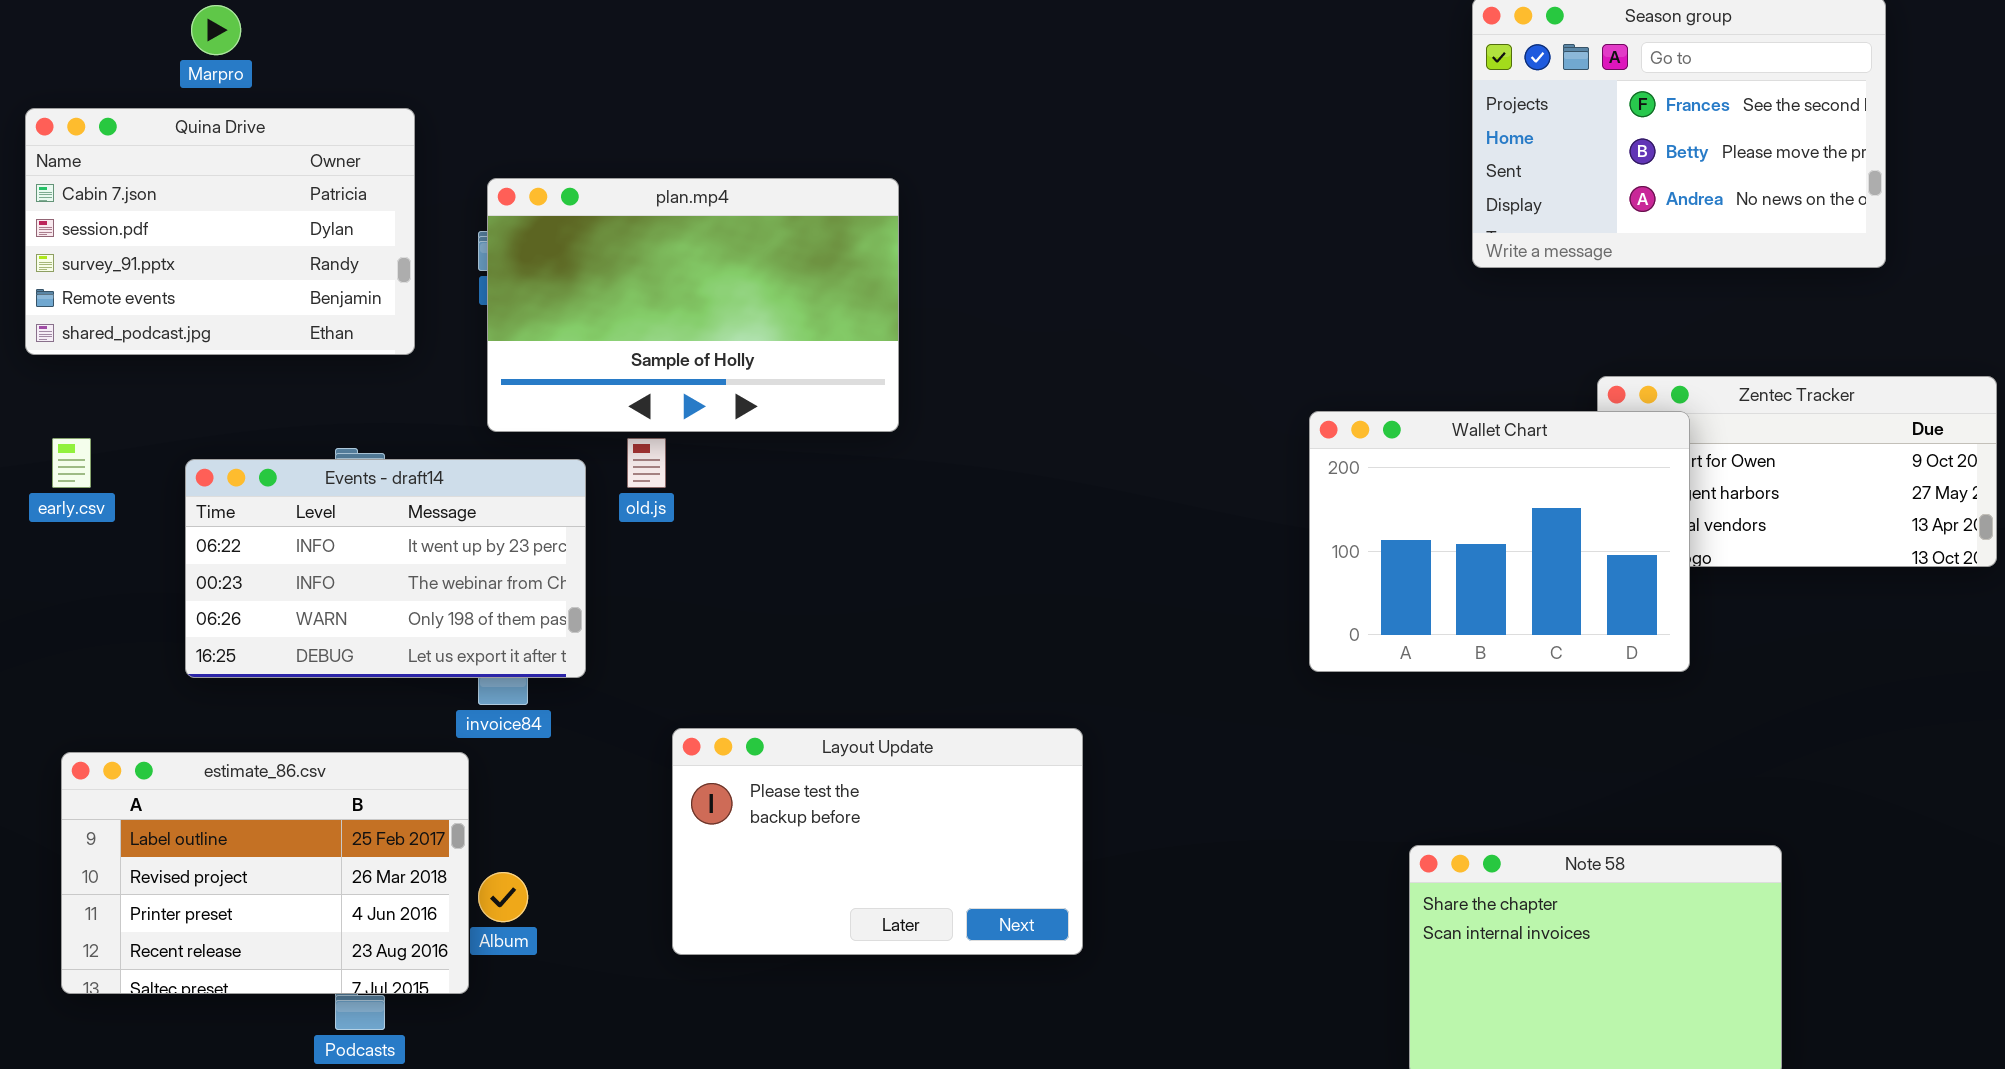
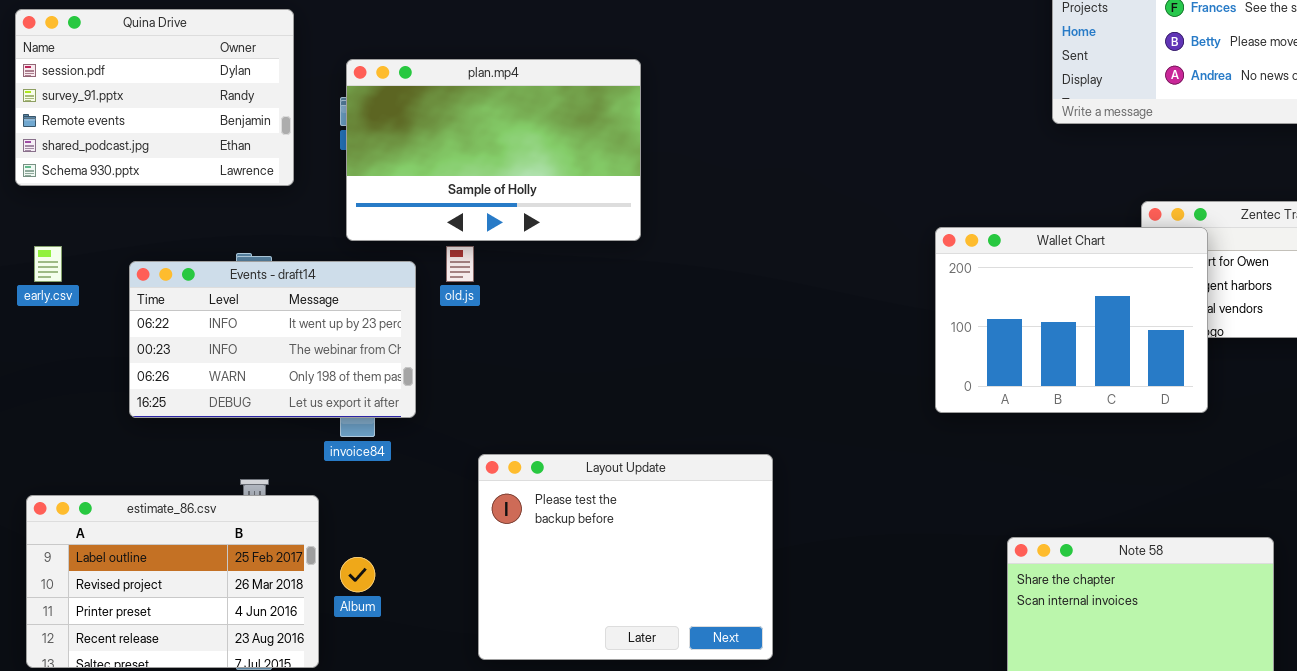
Quina Drive: [25,108,415,355] -> [15,9,294,186], scrolled down 1 row
Layout Update: [672,728,1083,955] -> [478,454,773,660], resized
estimate_86.csv: [61,752,469,994] -> [26,495,319,668], moved

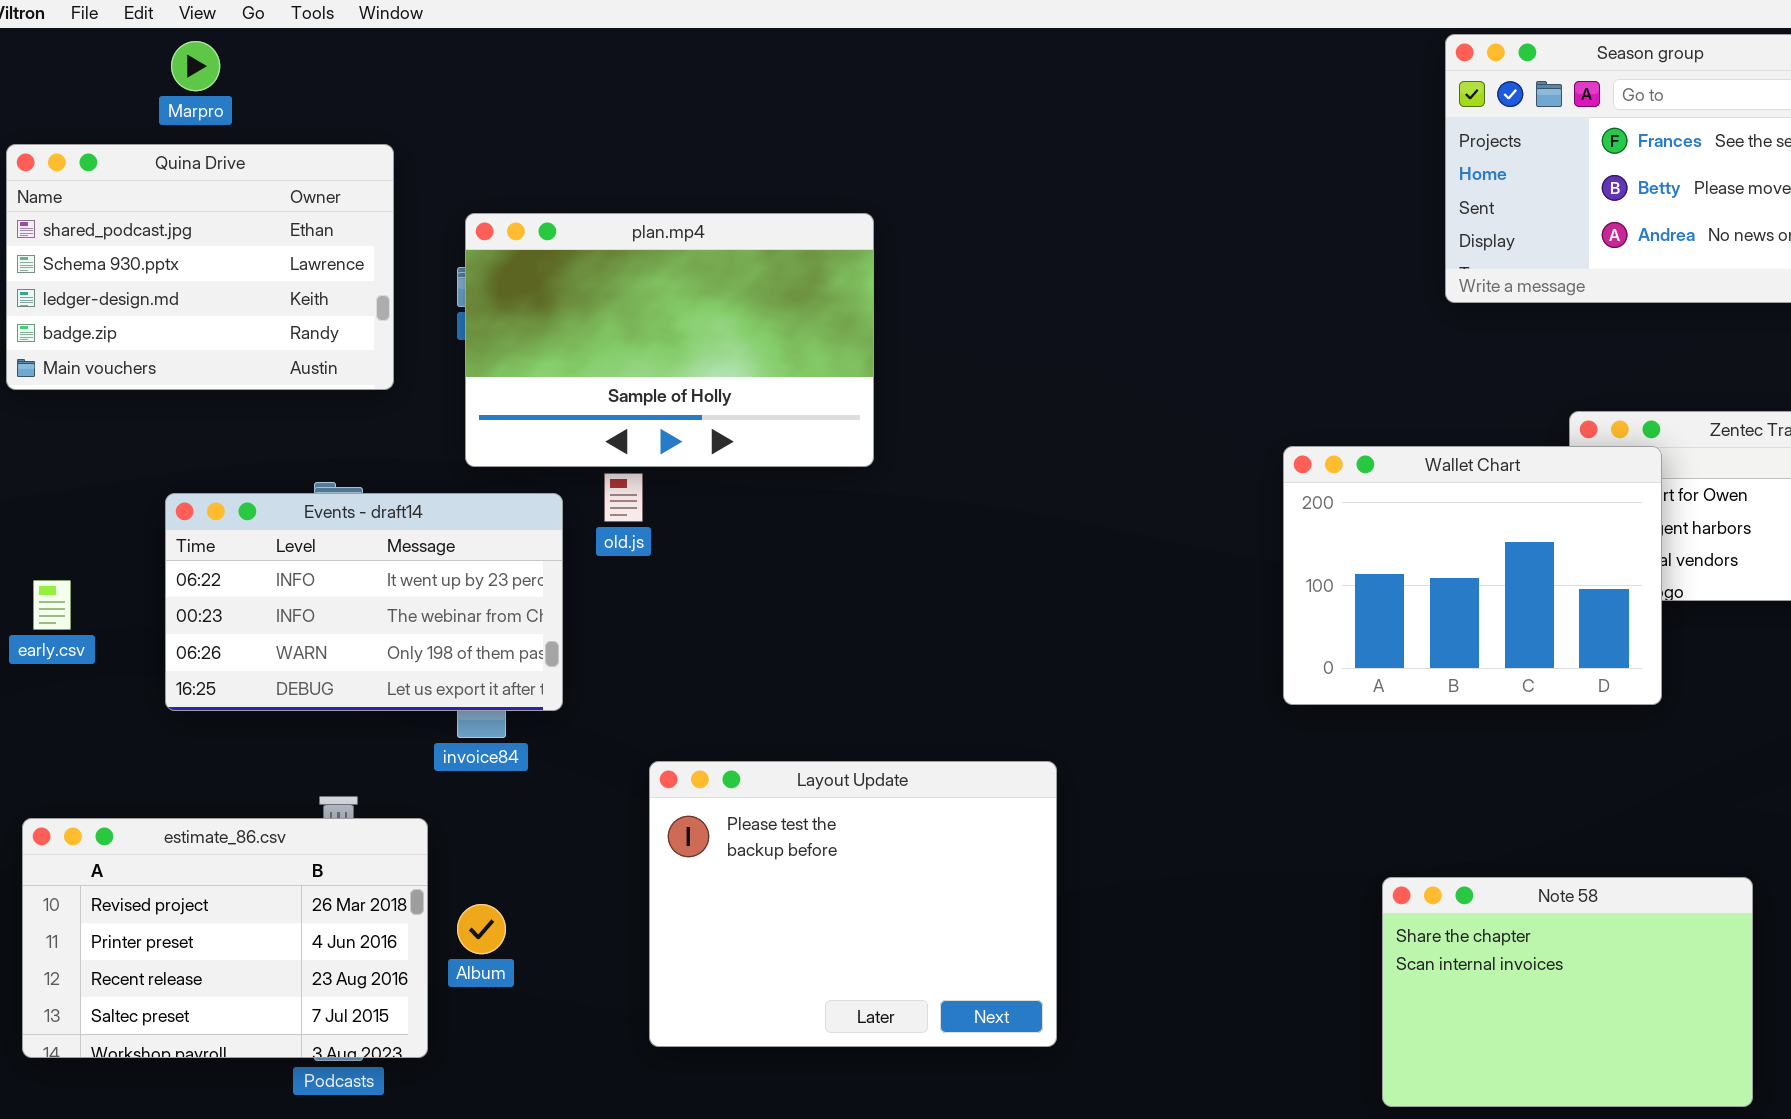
Quina Drive: [15,9,294,186] -> [6,144,394,390], scrolled down 3 rows
early.csv: [34,246,62,282] -> [33,580,71,630], moved
estimate_86.csv: [26,495,319,668] -> [22,818,428,1058], scrolled down 1 row

